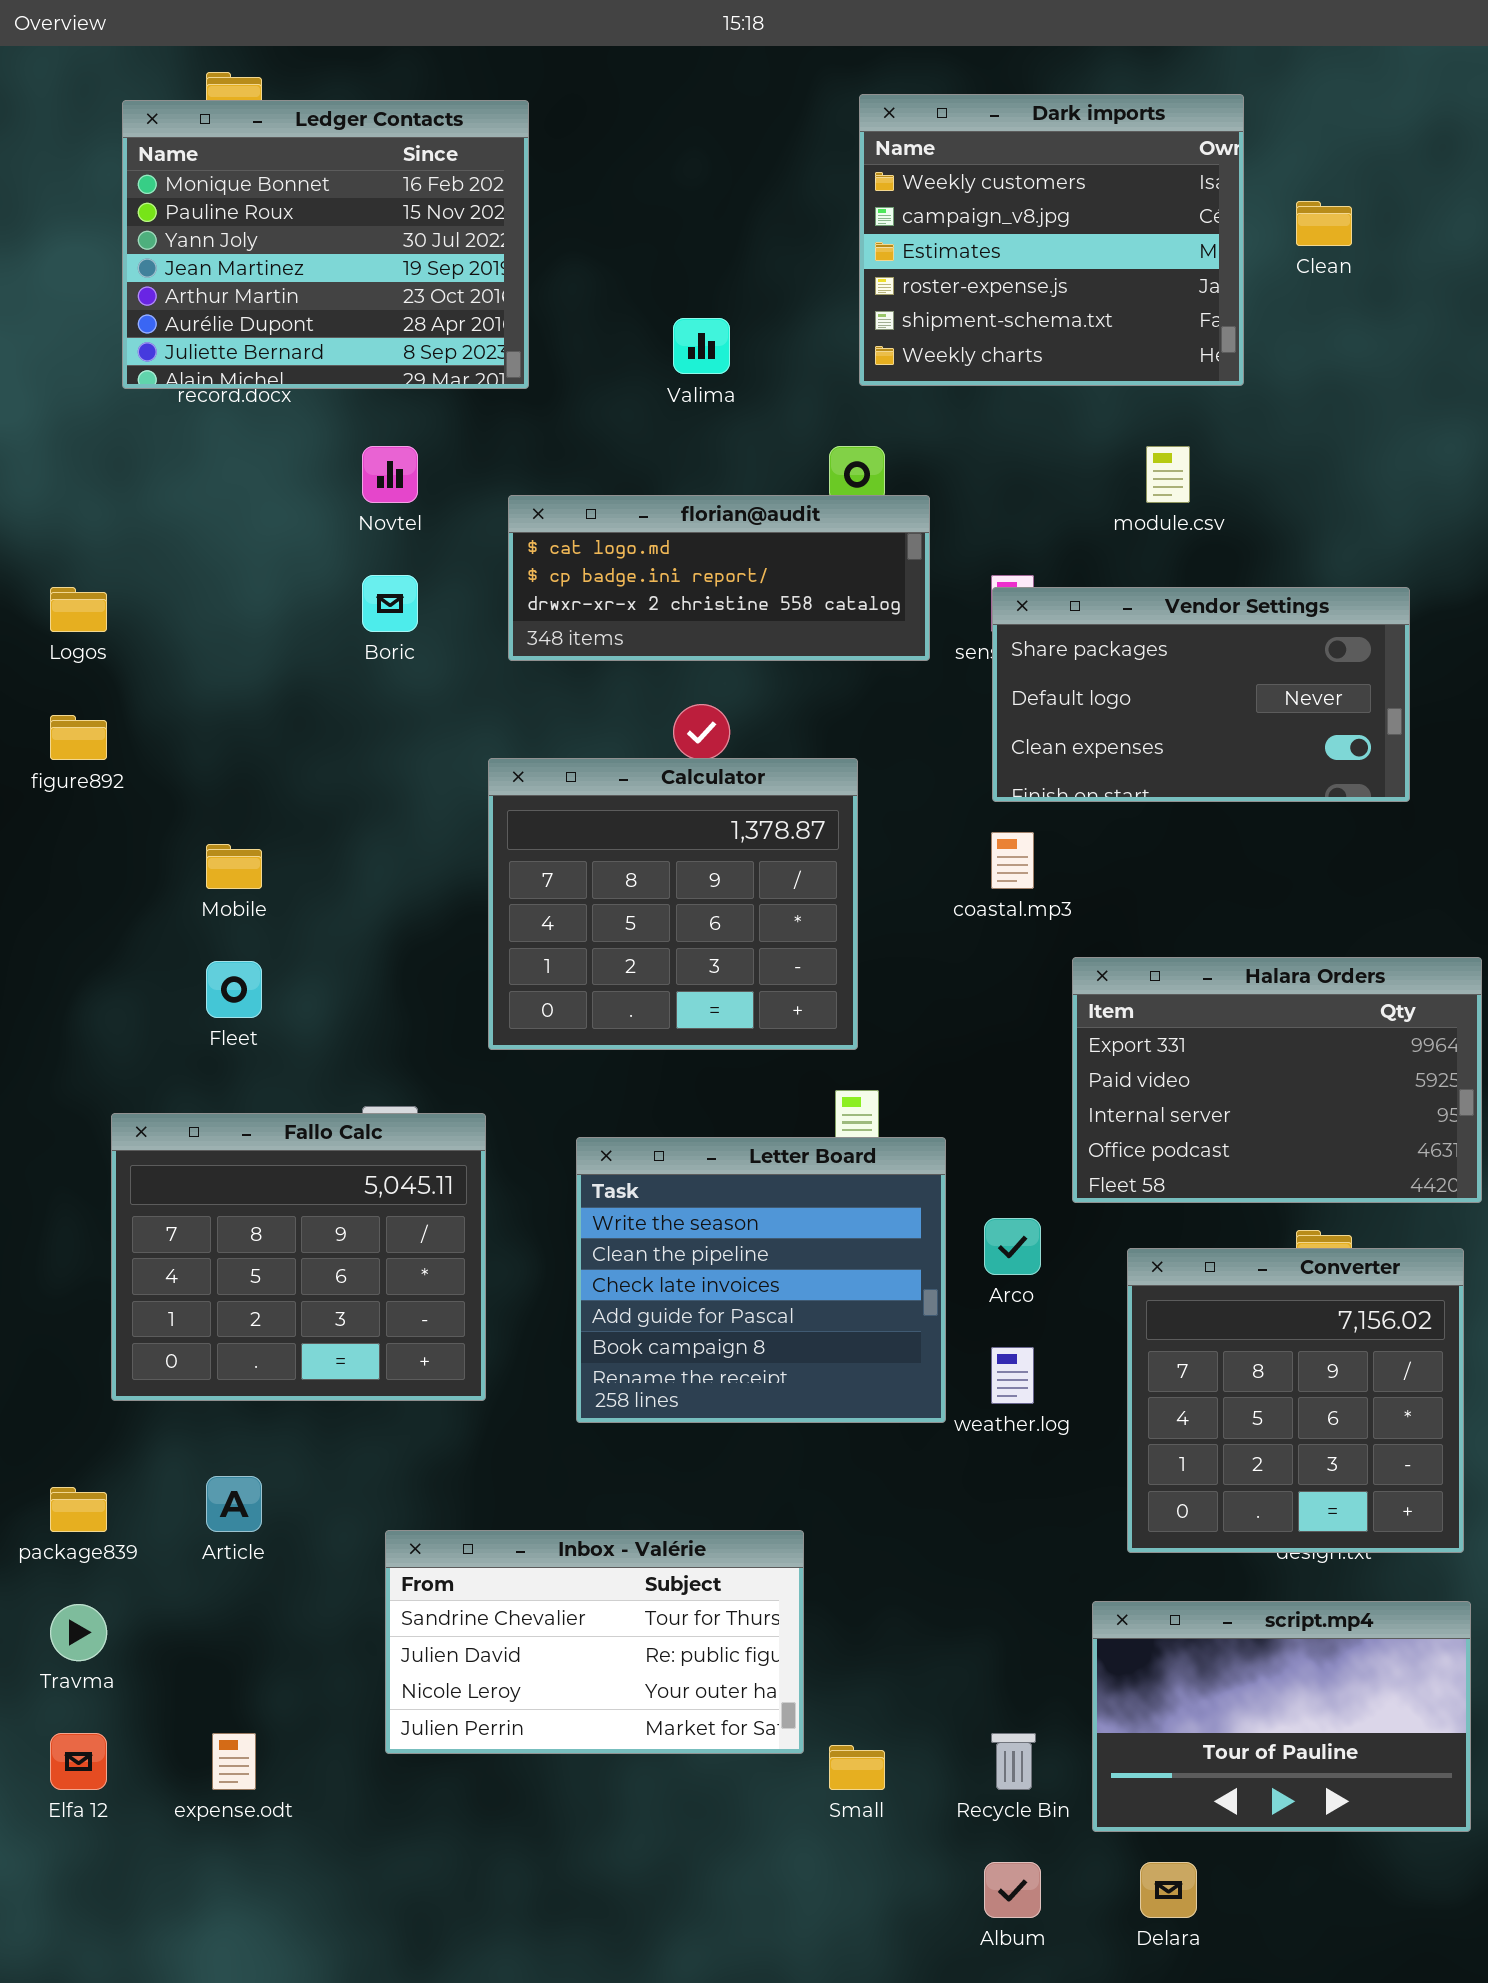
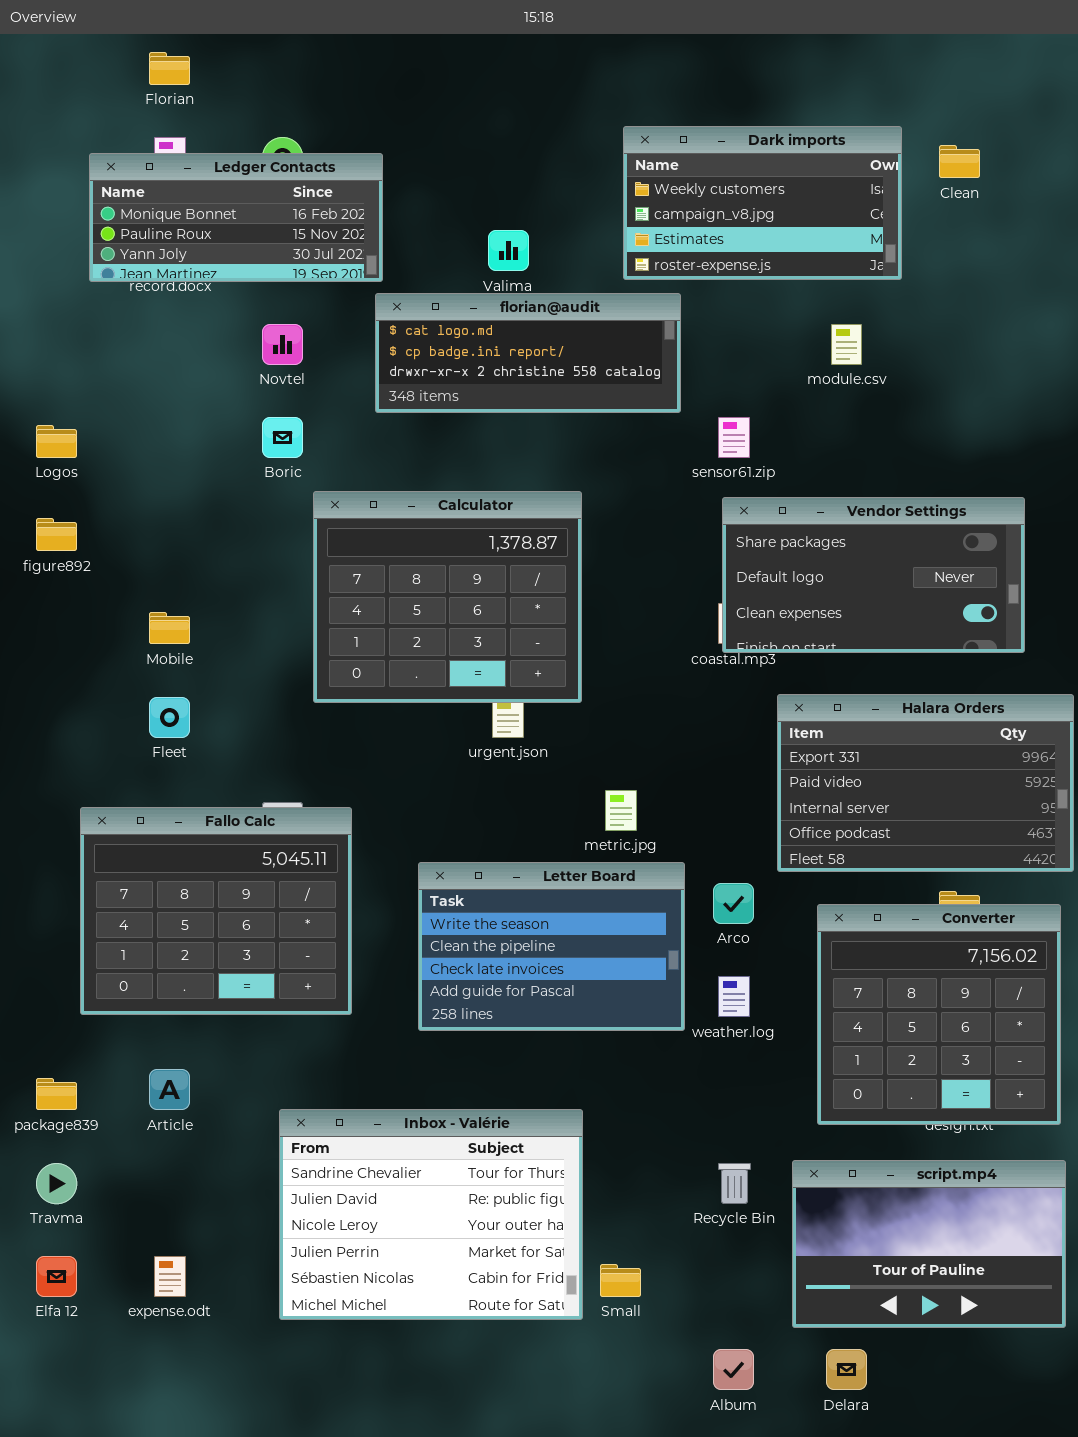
Dark imports: [859,94,1244,386] -> [623,126,902,280], resized
Ledger Contacts: [122,100,529,389] -> [89,153,383,282], resized
florian@audit: [508,495,930,661] -> [375,293,681,413], moved
Vendor Settings: [992,587,1410,802] -> [722,497,1025,653], moved
Calculator: [488,758,858,1050] -> [313,491,582,703], moved
Letter Board: [576,1137,946,1423] -> [418,862,685,1031], resized
Inbox - Valérie: [385,1530,804,1754] -> [279,1109,583,1320], resized
Recycle Bin: [991,1733,1036,1790] -> [718,1163,751,1204], moved

